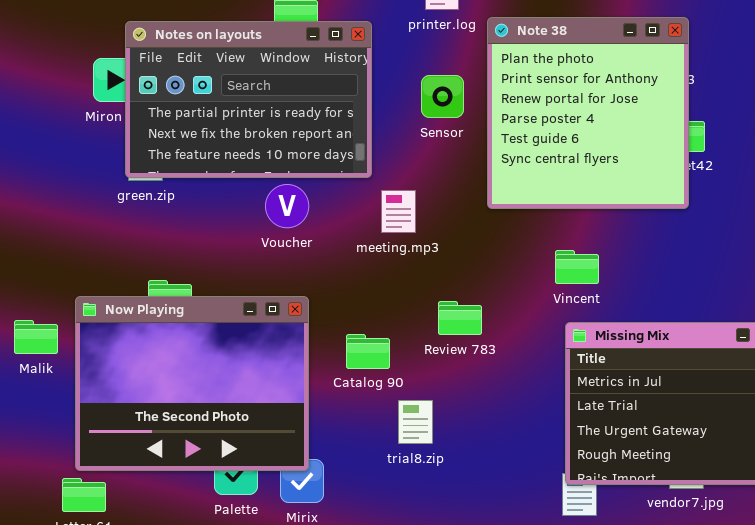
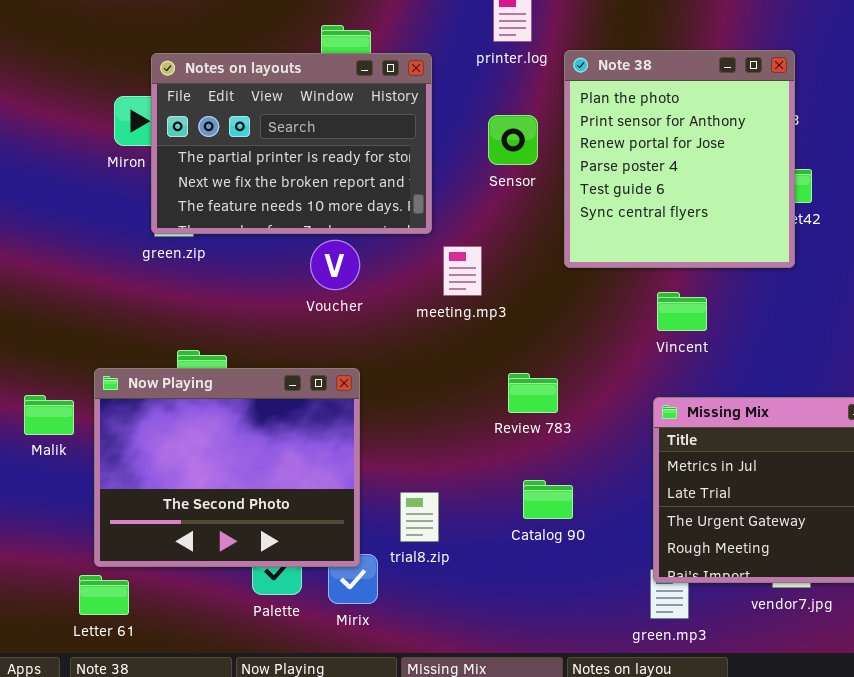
Vincent: [555,250,599,284] -> [657,292,707,331], moved
Catalog 90: [346,334,390,369] -> [523,480,573,519], moved
trial8.zip: [398,400,433,444] -> [400,492,439,542], moved

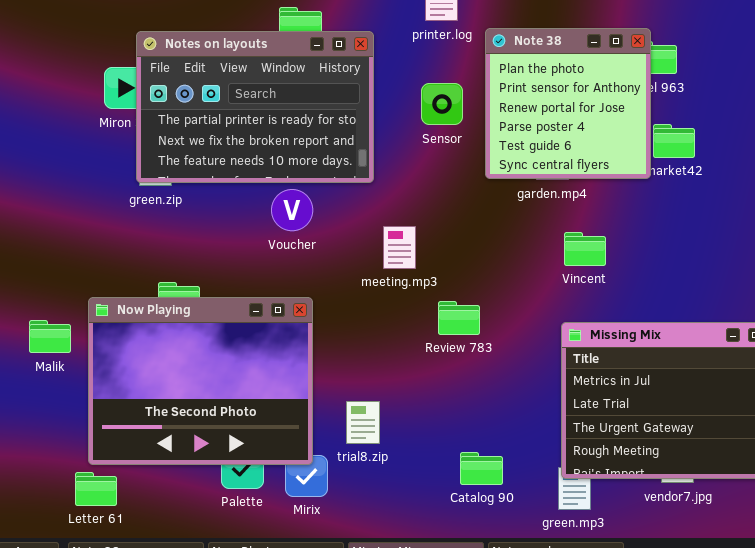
Note 38: [564,50,795,268] -> [485,28,651,179], resized
meeting.mp3: [443,246,482,296] -> [383,226,416,269], moved
Catalog 90: [523,480,573,519] -> [460,452,503,485], moved

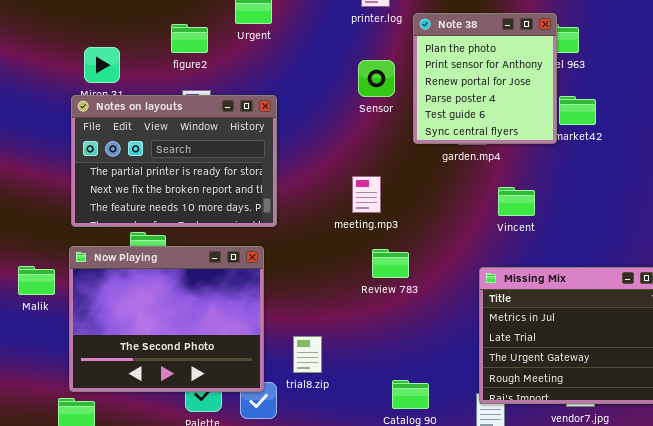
Notes on layouts: [136,31,374,183] -> [71,95,277,227], moved
meeting.mp3: [383,226,416,269] -> [352,176,381,213], moved
Vincent: [564,232,606,266] -> [498,187,535,216], moved

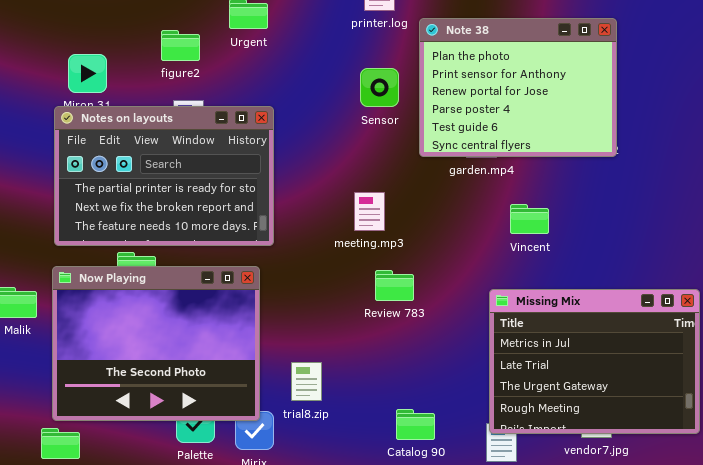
Note 38: [413,13,557,144] -> [419,18,617,157], resized

